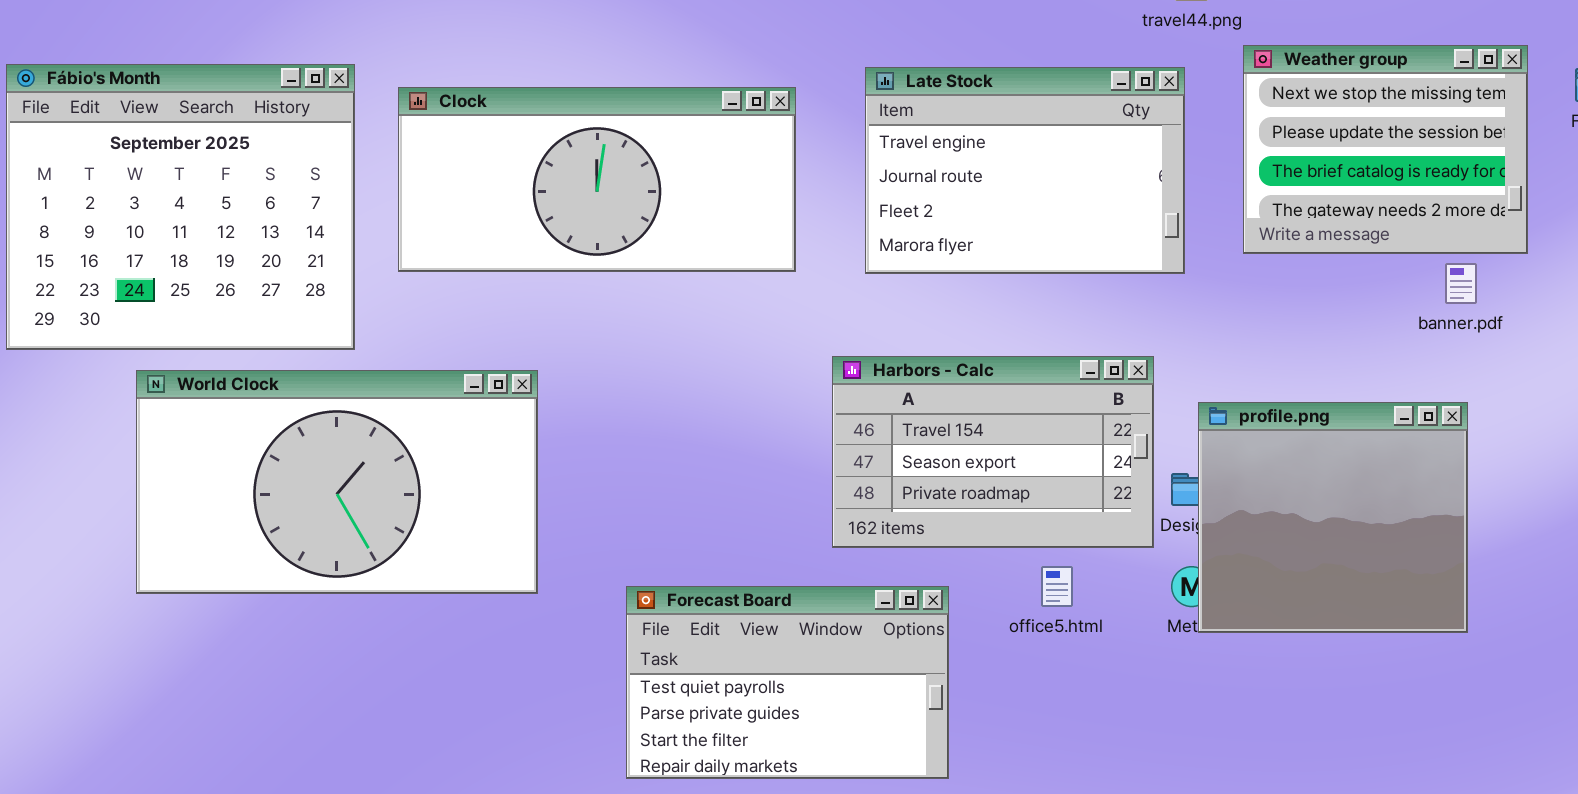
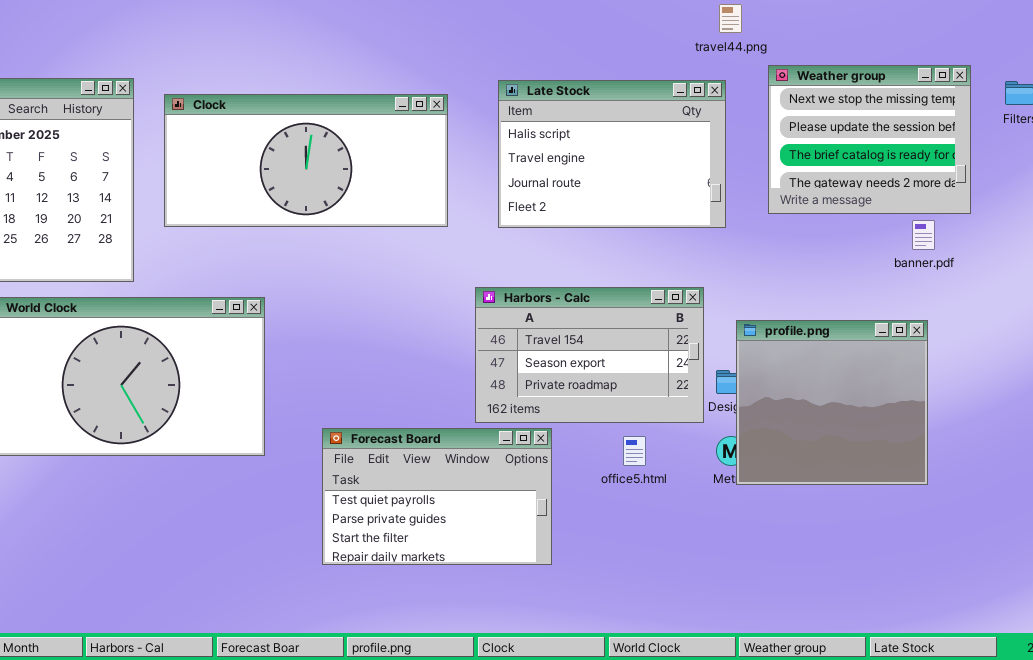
Late Stock: [865,67,1185,274] -> [498,80,726,228], scrolled up 1 row
Forecast Board: [626,586,949,779] -> [322,428,552,565], moved

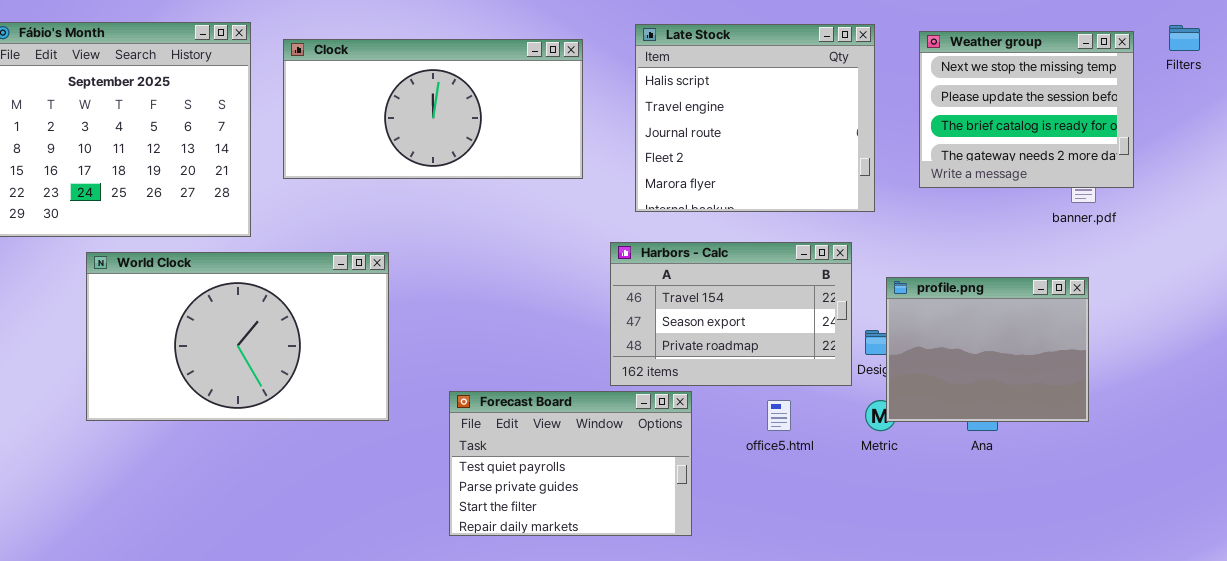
Weather group: [768,65,971,214] -> [919,31,1134,188], moved
Late Stock: [498,80,726,228] -> [635,24,875,212], resized
profile.png: [736,320,928,485] -> [886,277,1089,422], resized

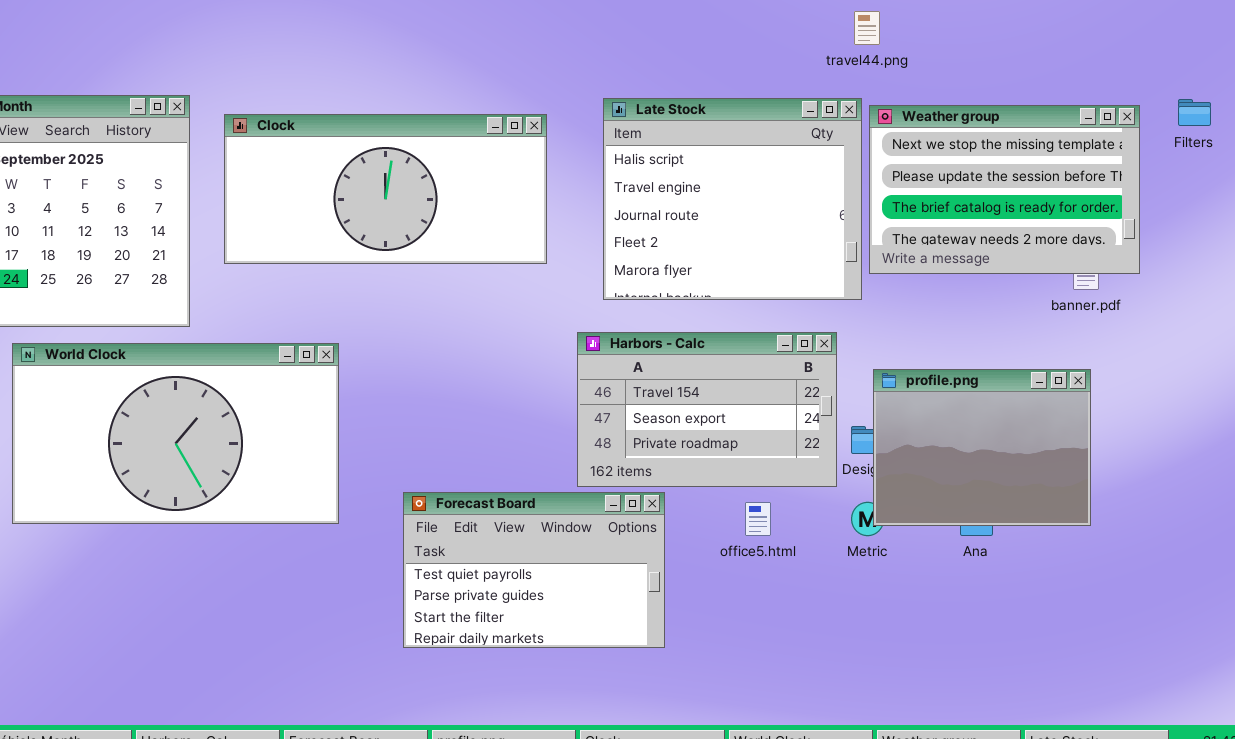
Weather group: [919,31,1134,188] -> [869,105,1140,274], resized

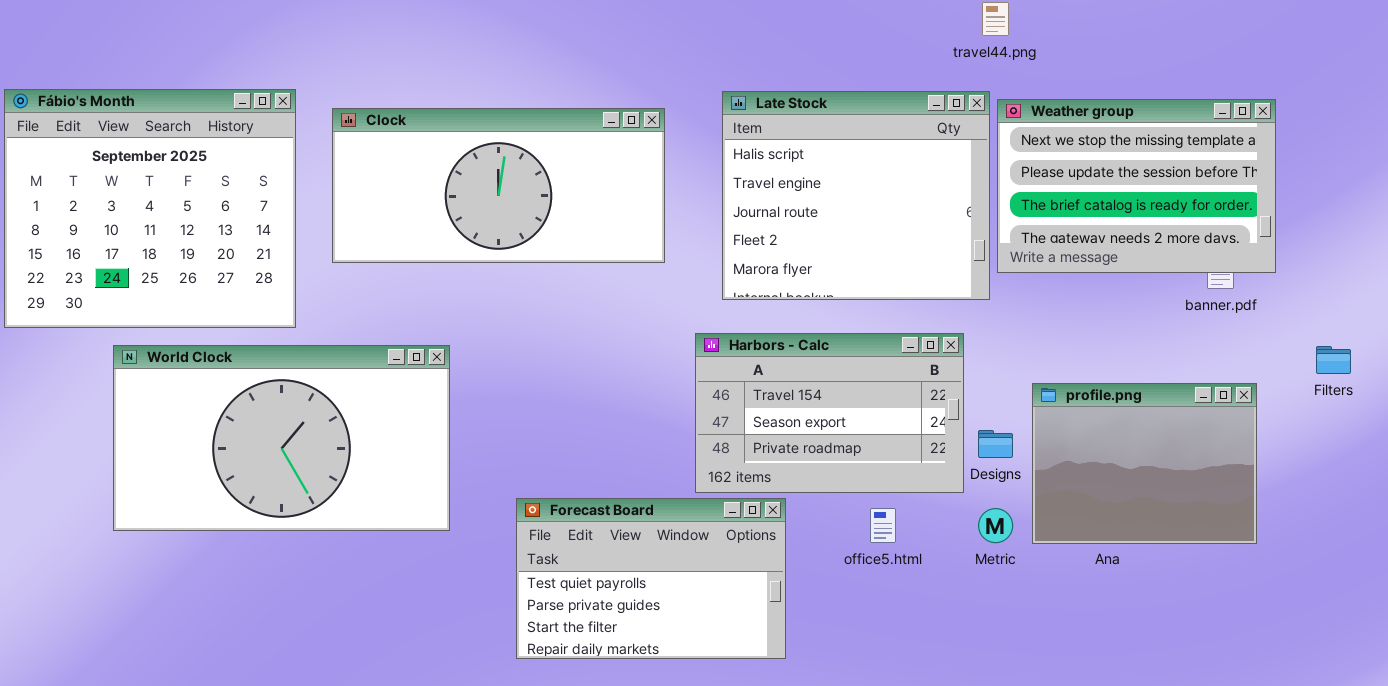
Filters: [1178,99,1211,126] -> [1316,346,1351,374], moved
profile.png: [873,369,1091,526] -> [1032,383,1257,544], moved

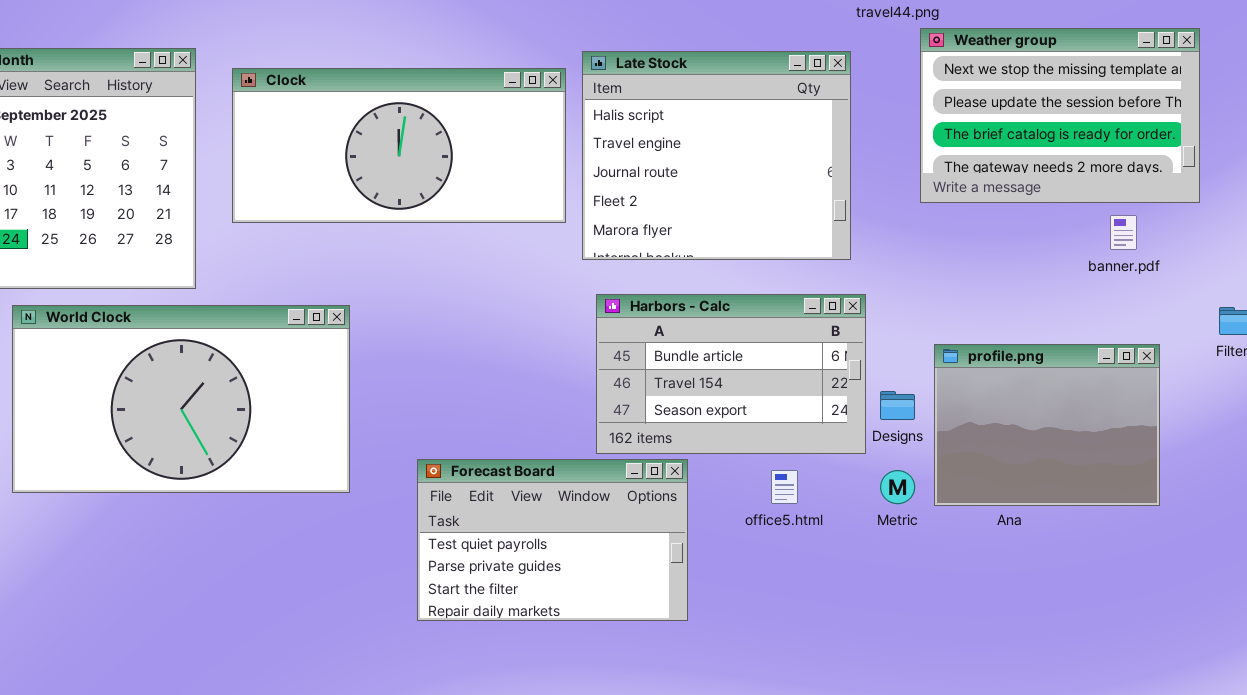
Late Stock: [722,91,990,300] -> [582,51,851,260], moved
Weather group: [997,99,1276,273] -> [920,28,1200,203], moved
Harbors - Calc: [695,333,964,493] -> [596,294,866,454], scrolled up 1 row

